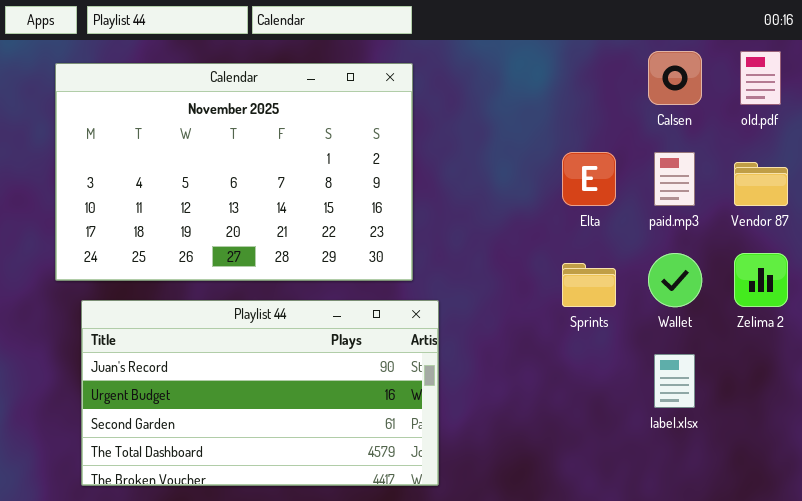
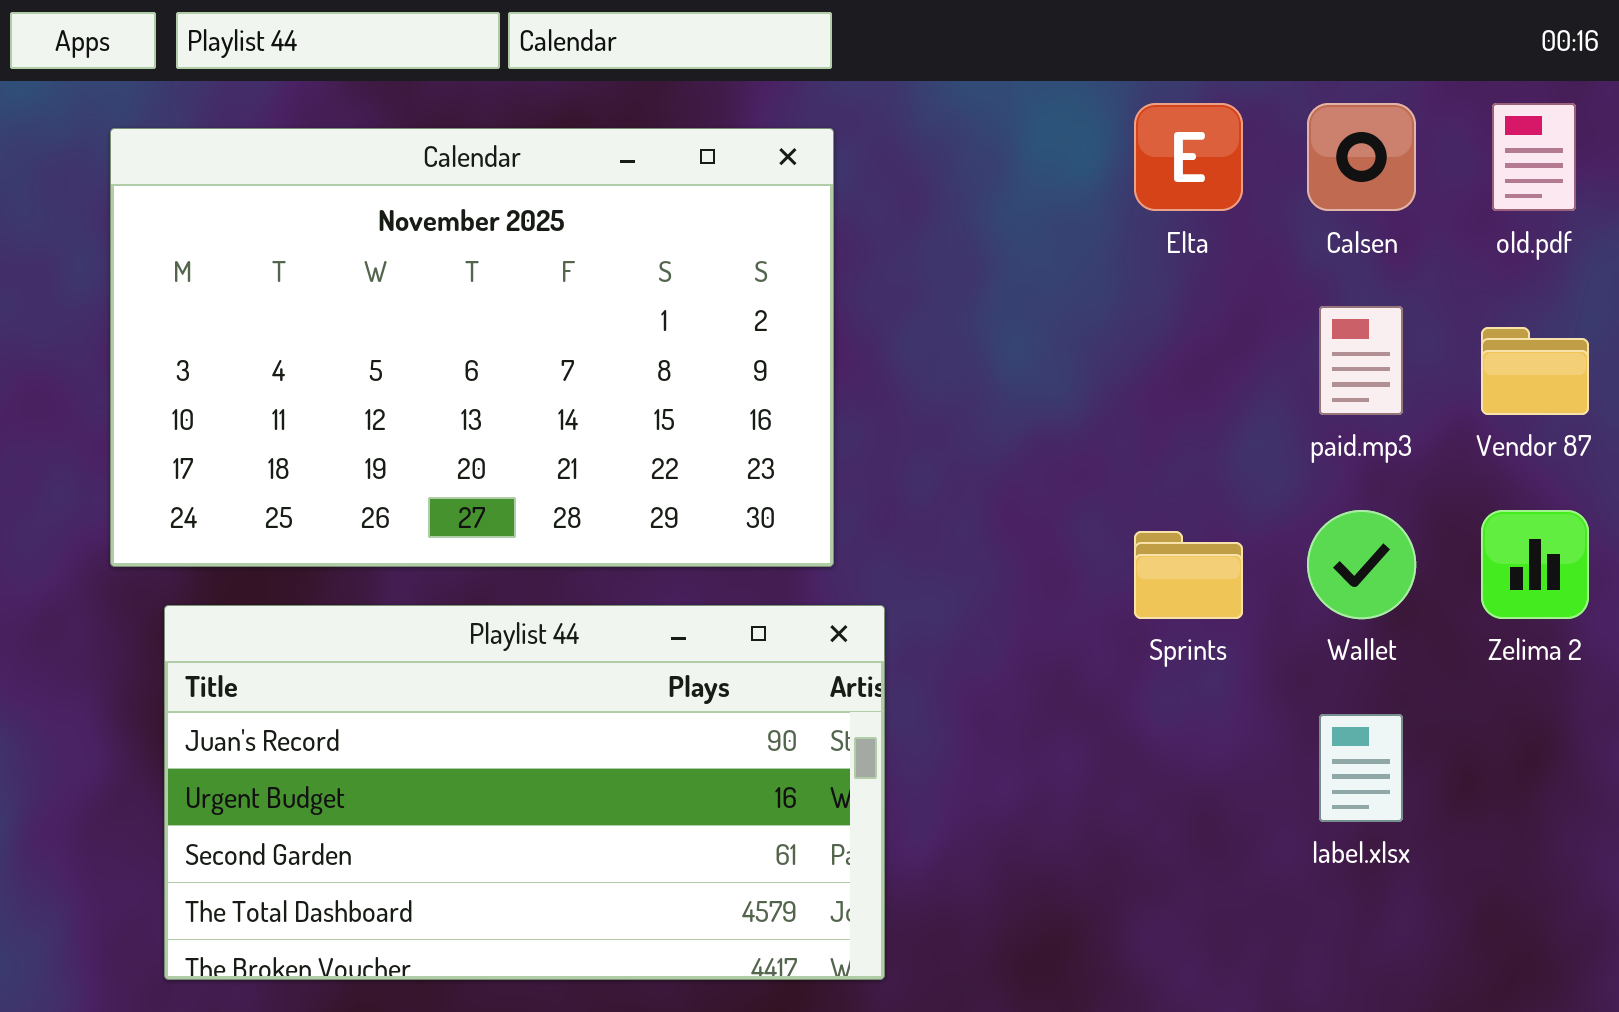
Elta: [562,152,616,206] -> [1134,103,1243,211], moved

